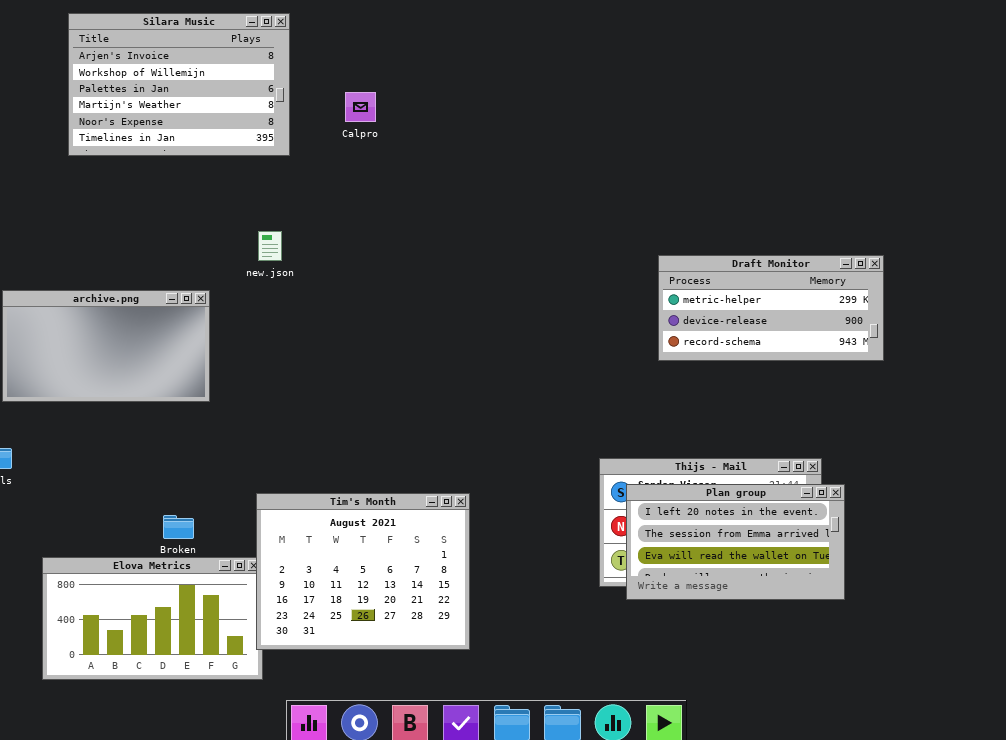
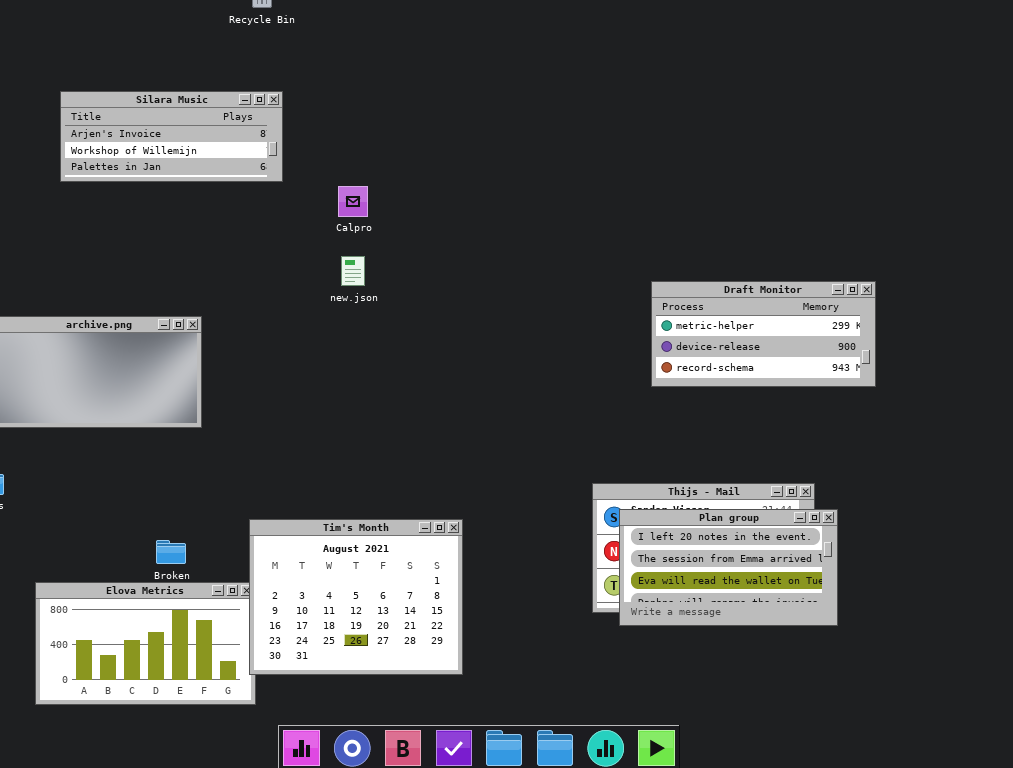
Silara Music: [68,13,290,156] -> [60,91,283,182], resized
Calpro: [345,92,376,122] -> [338,186,368,217], moved
new.json: [258,231,282,261] -> [341,256,365,286], moved

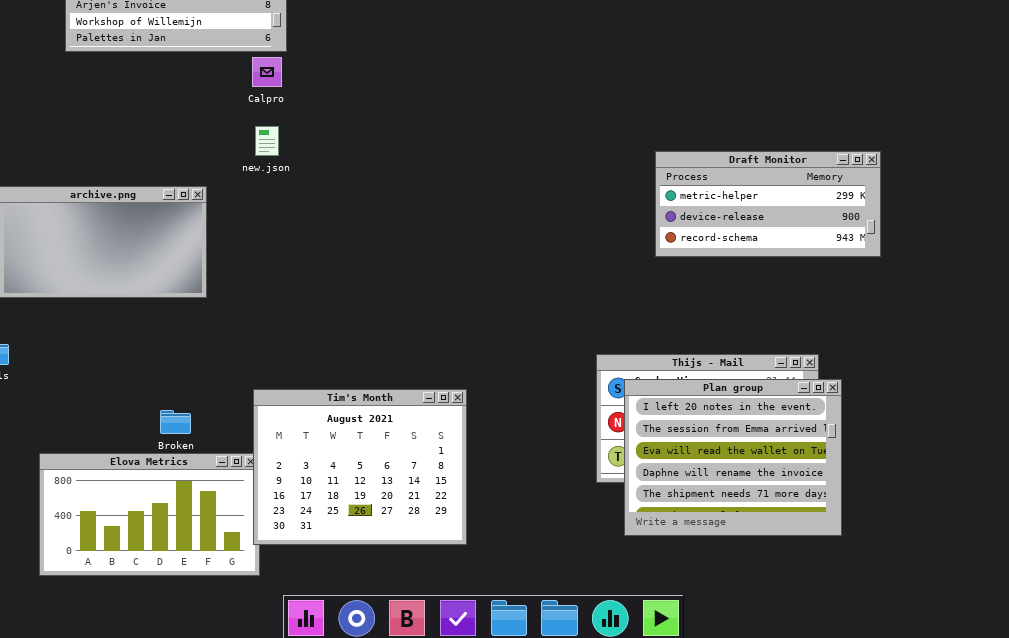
Calpro: [338,186,368,217] -> [252,57,282,87], moved
new.json: [341,256,365,286] -> [255,126,279,156], moved
Plan group: [619,509,838,626] -> [624,379,842,536], resized

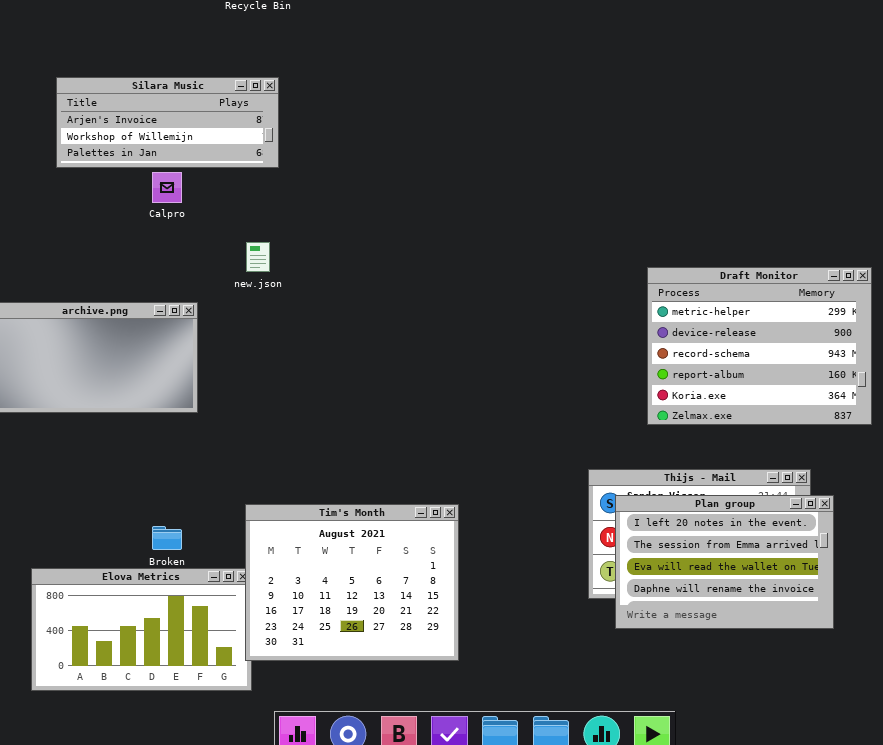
Calpro: [252,57,282,87] -> [152,172,182,203], moved
Draft Monitor: [655,151,881,257] -> [647,267,872,425], resized
Plan group: [624,379,842,536] -> [615,495,834,629], resized

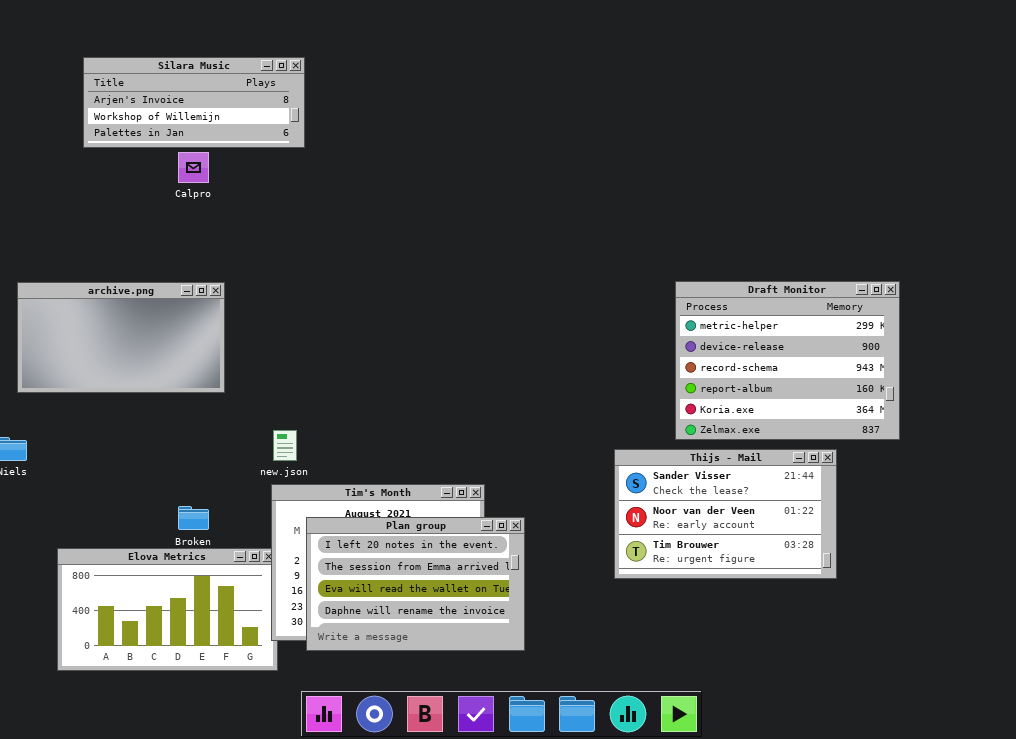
new.json: [246,242,270,272] -> [273,430,297,461], moved
Draft Monitor: [647,267,872,425] -> [675,281,900,440], moved
Plan group: [615,495,834,629] -> [306,517,525,651], moved

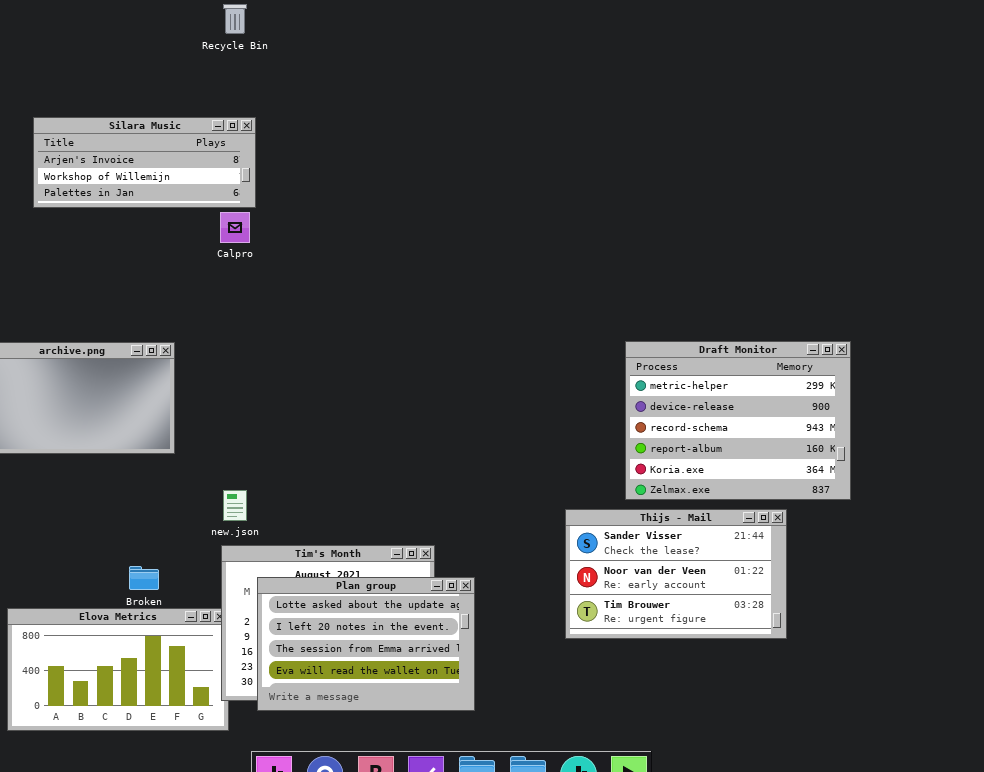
Calpro: [178,152,209,183] -> [220,212,250,243], moved
Plan group: [306,517,525,651] -> [257,577,475,711], scrolled up 1 row

